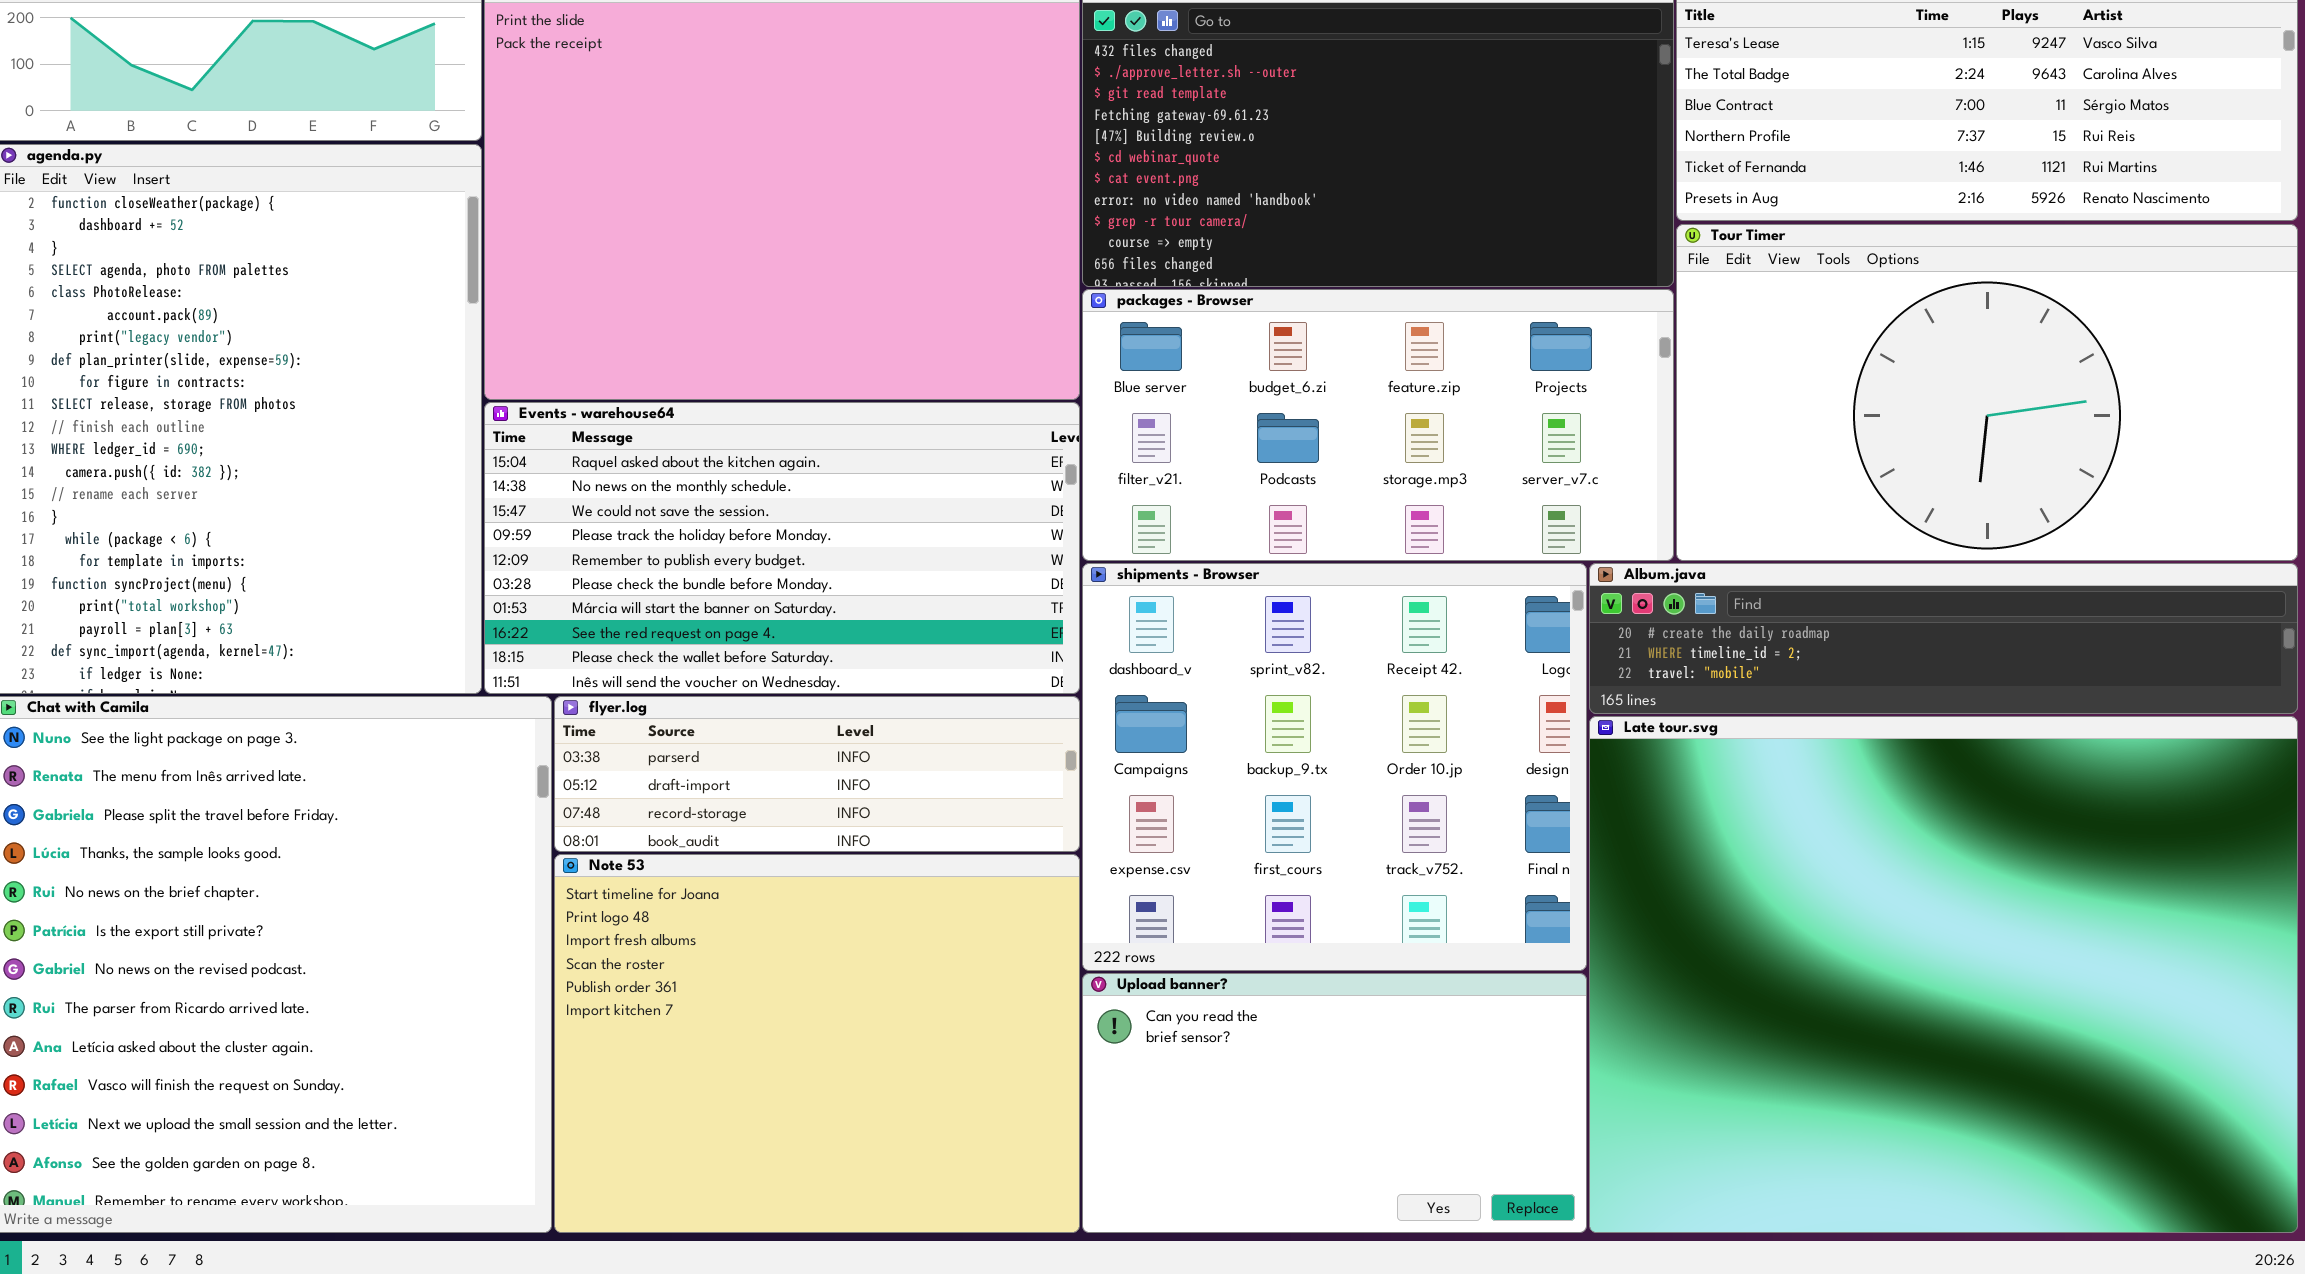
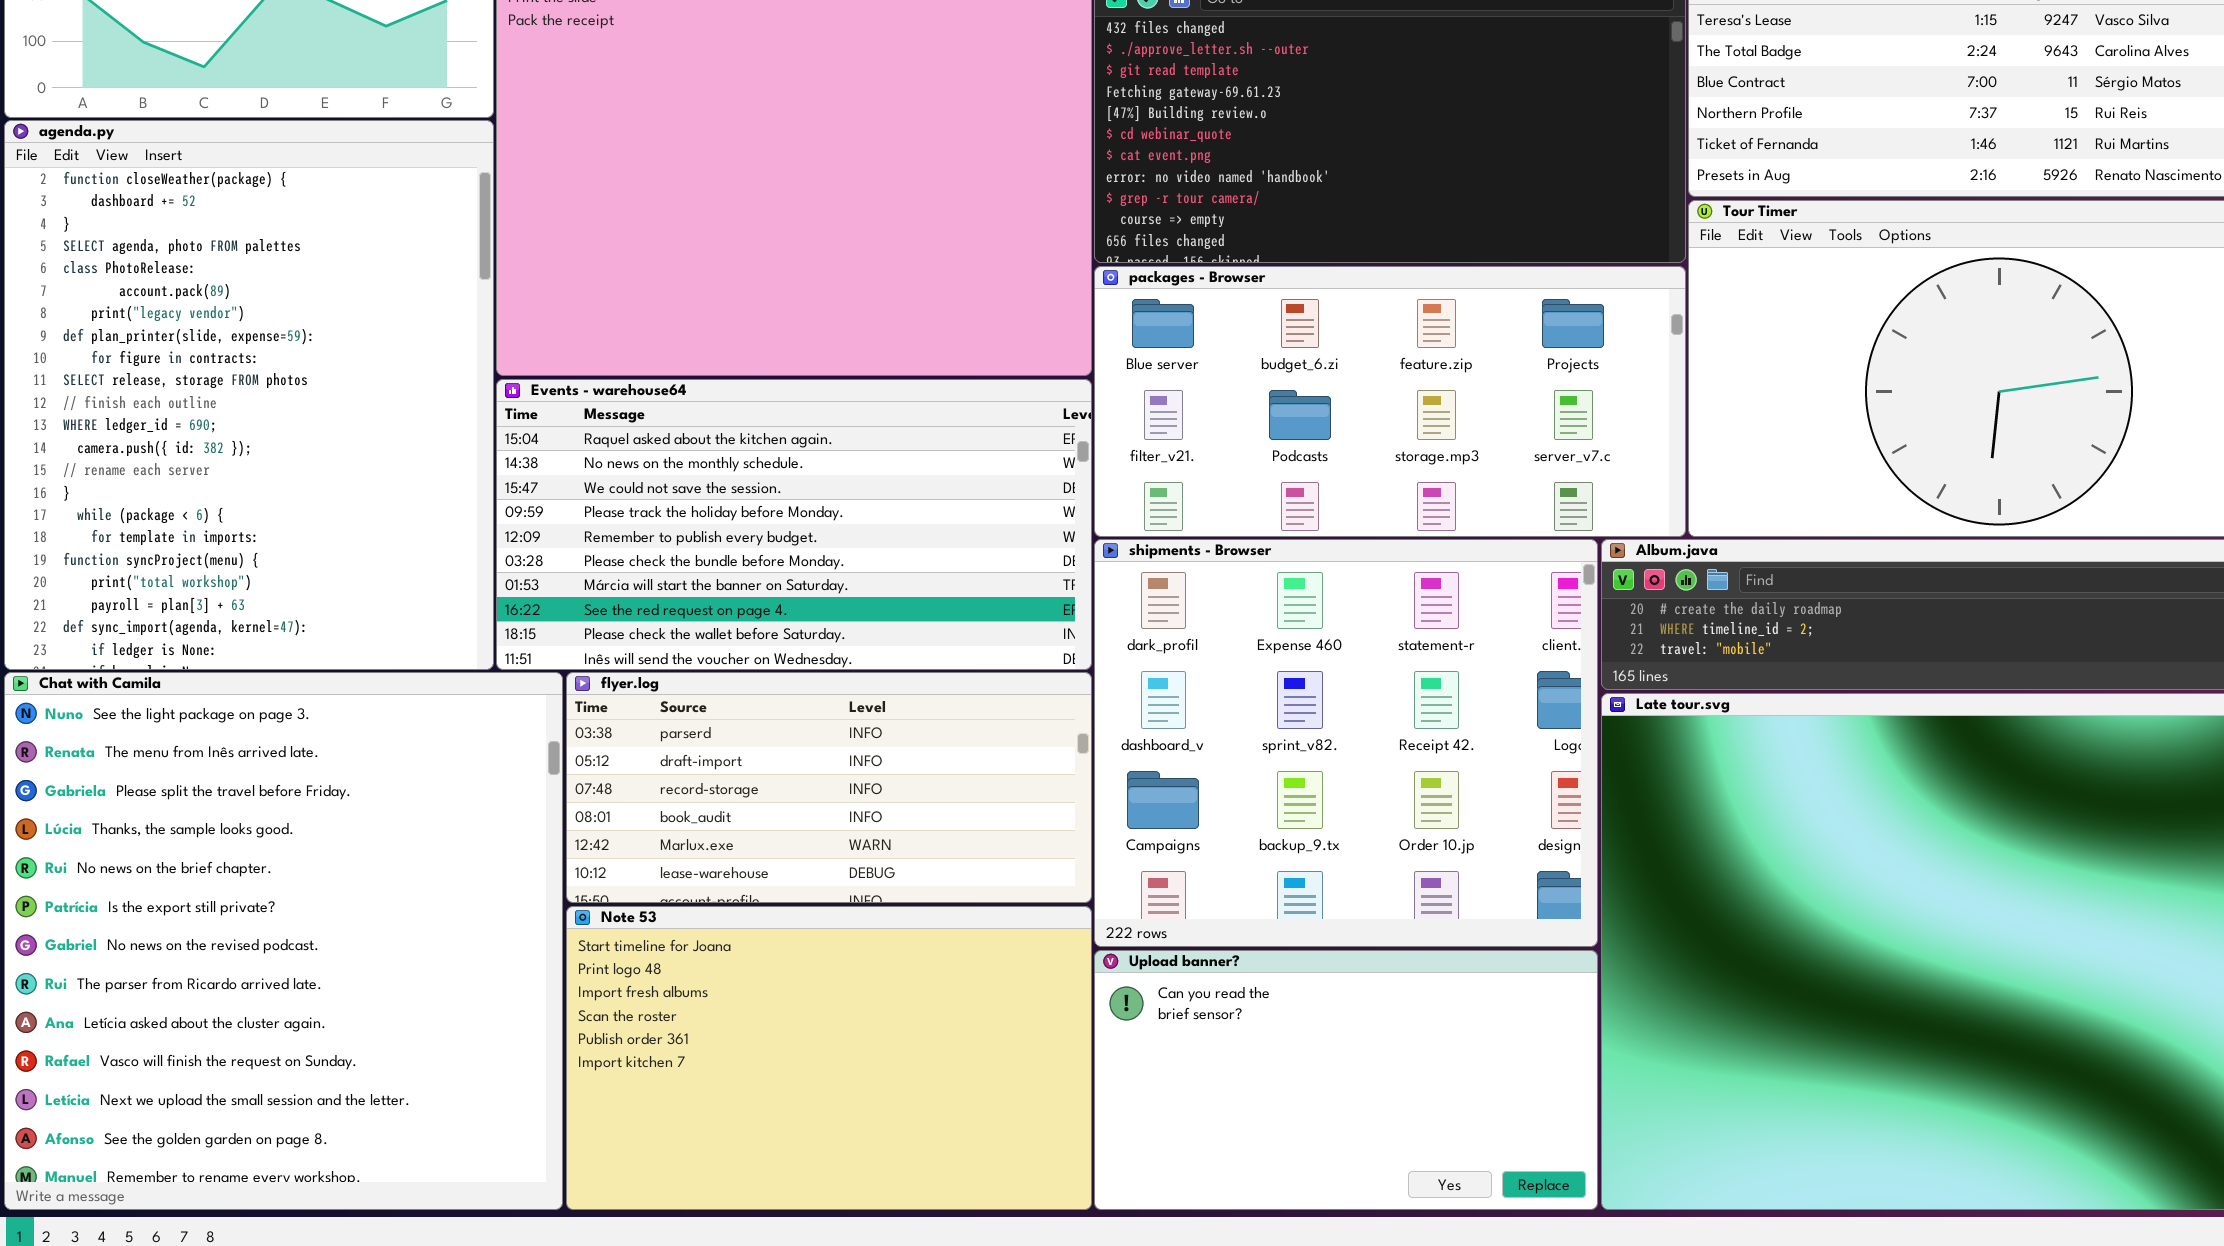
shipments - Browser: [1082,563,1587,971] -> [1094,539,1598,947], scrolled up 1 row
flyer.log: [554,696,1080,852] -> [566,672,1092,903], resized
Note 53: [554,854,1080,1233] -> [566,906,1092,1210], resized

